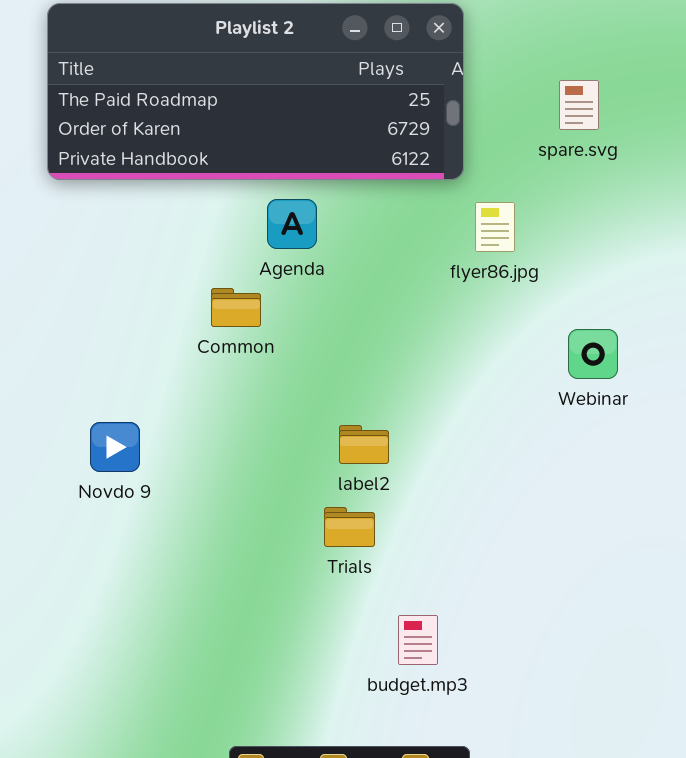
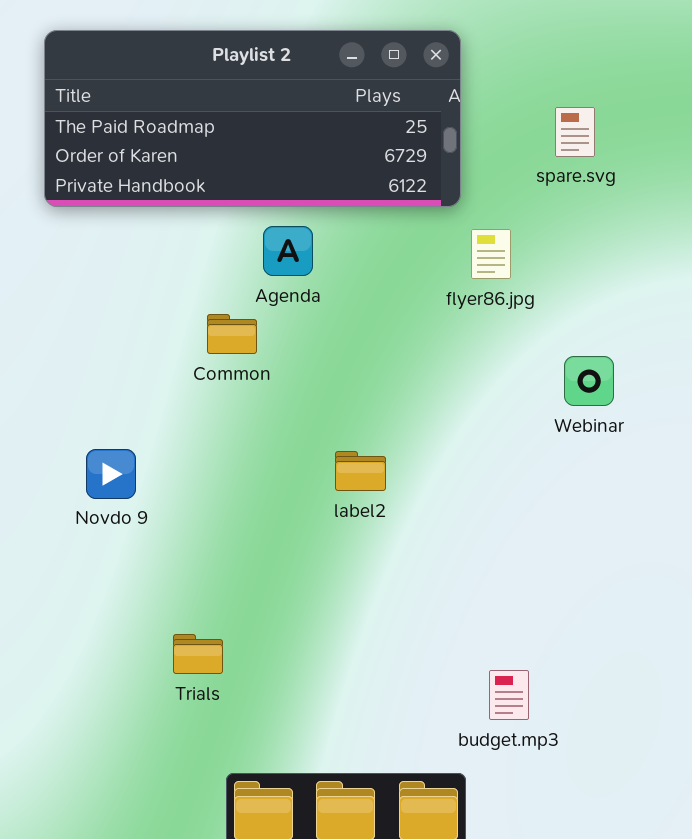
Trials: [324,507,375,547] -> [173,634,223,674], moved
budget.mp3: [398,615,438,665] -> [489,670,529,720], moved

